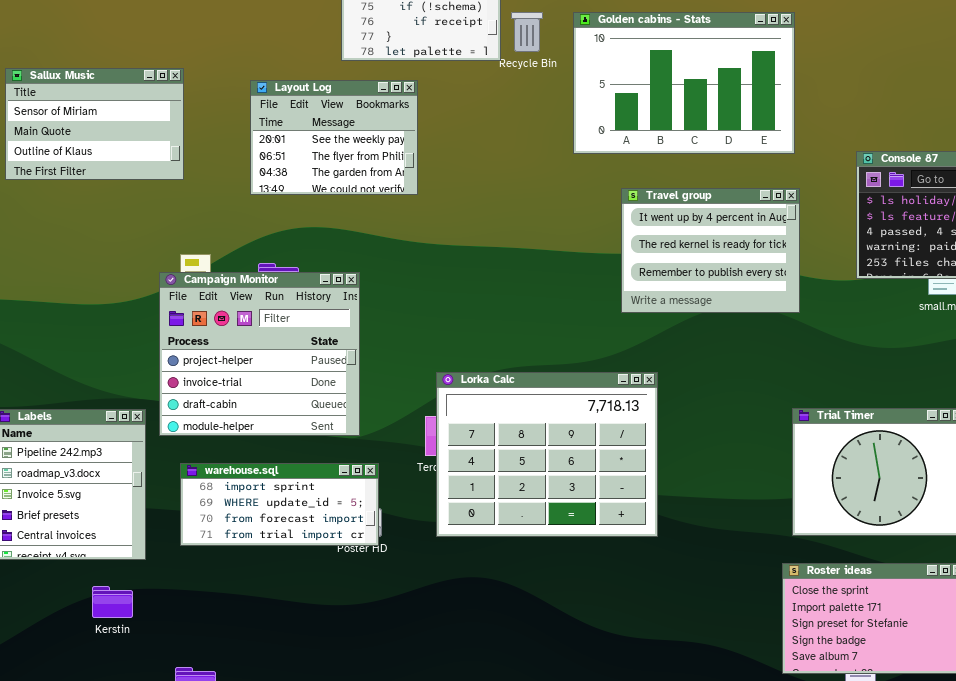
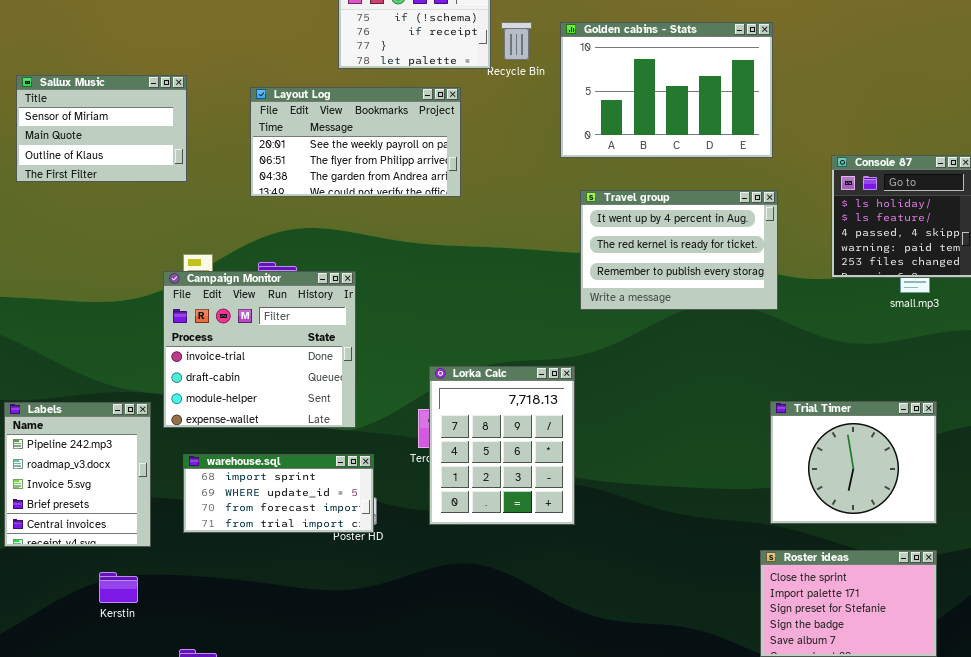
Layout Log: [250,80,418,195] -> [250,87,461,197], resized
Travel group: [621,188,800,313] -> [580,190,778,310], resized
Campaign Monitor: [159,272,360,436] -> [163,271,356,428], scrolled down 1 row
Lorka Calc: [436,372,658,537] -> [429,366,575,525], resized

